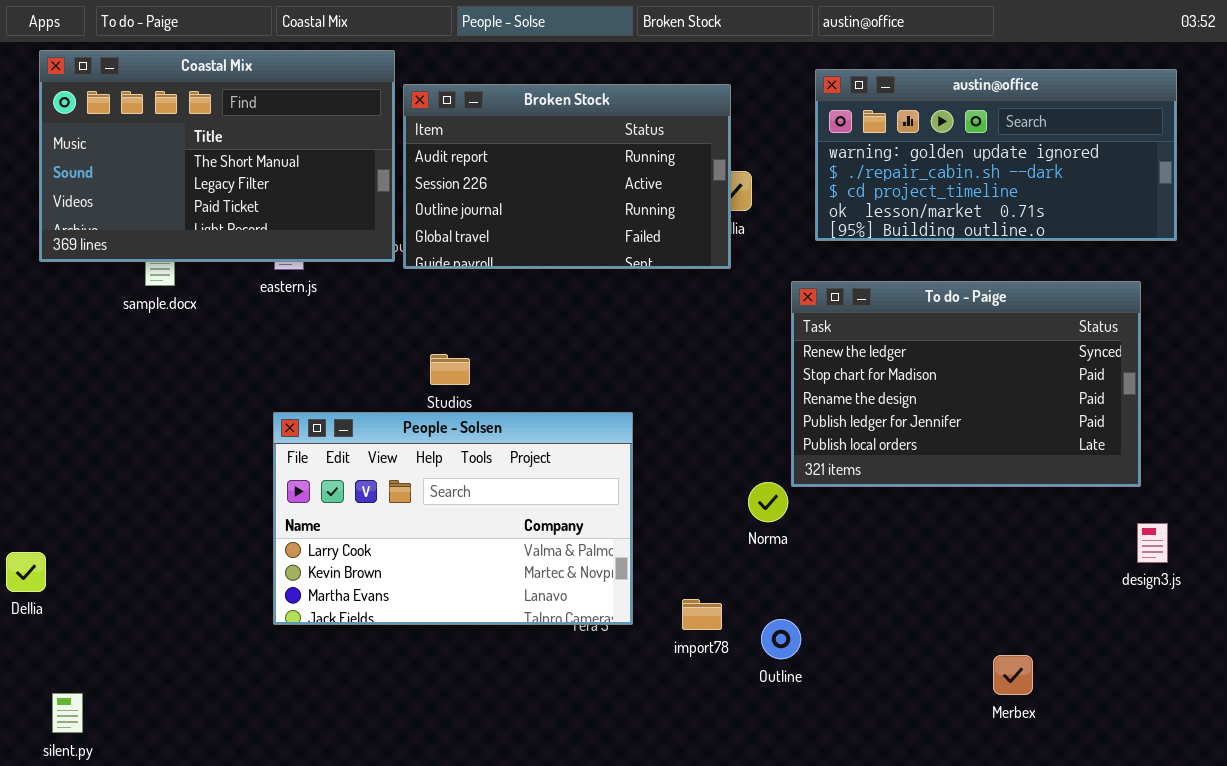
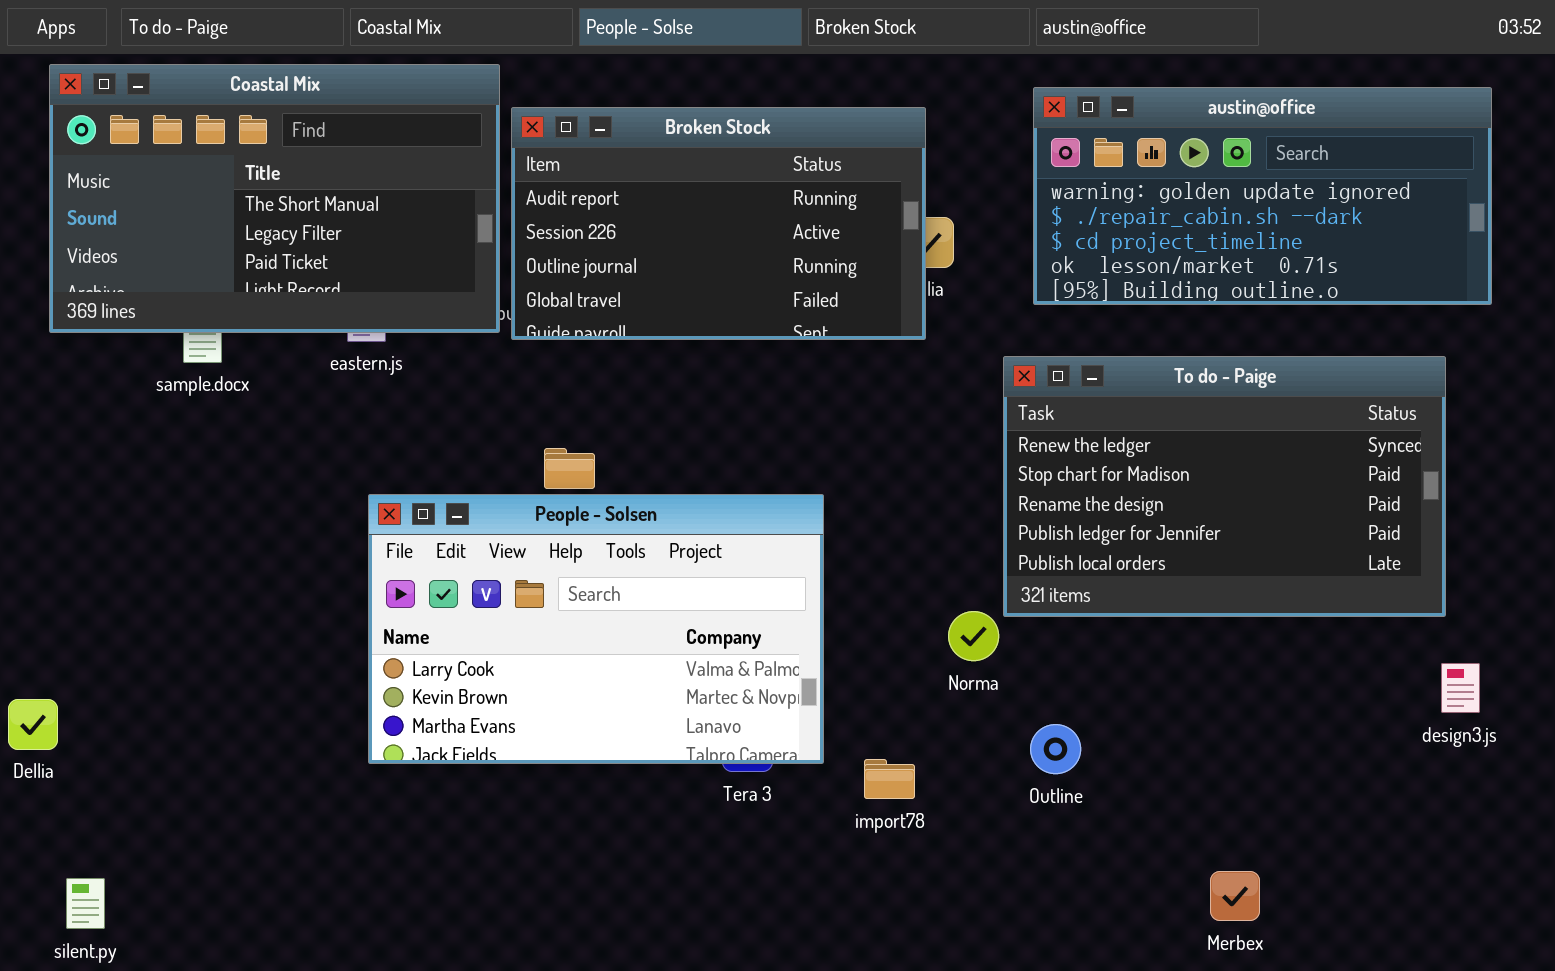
People - Solsen: [273,412,633,625] -> [368,494,824,764], moved
Outline: [761,619,801,659] -> [1030,724,1081,774], moved
Merbex: [993,655,1033,695] -> [1210,871,1260,921], moved

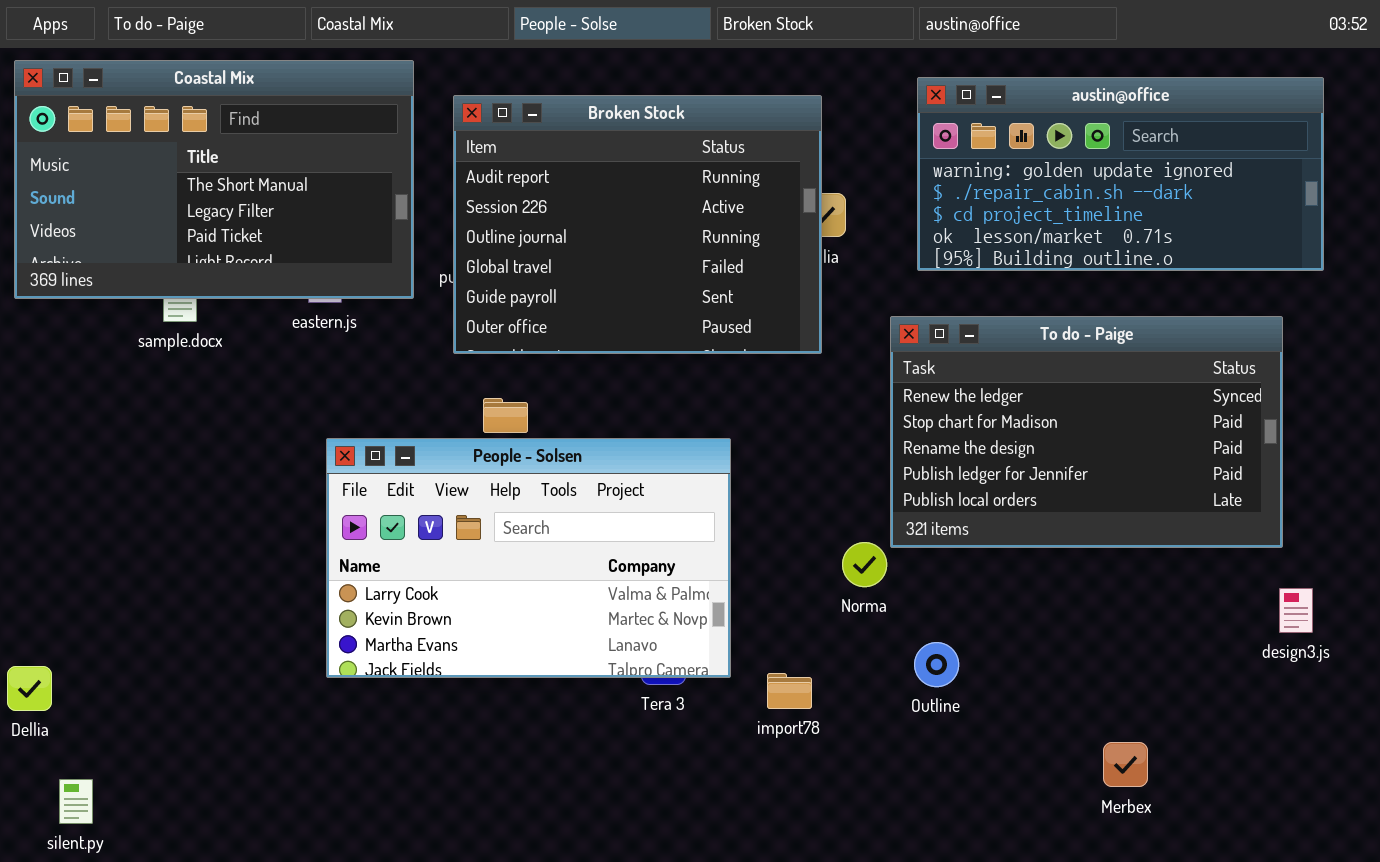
Coastal Mix: [49,64,500,333] -> [14,60,414,299], moved
Broken Stock: [511,107,926,340] -> [453,95,822,354], resized
Dellia: [8,699,58,750] -> [7,666,52,711], moved
Merbex: [1210,871,1260,921] -> [1103,742,1148,787], moved

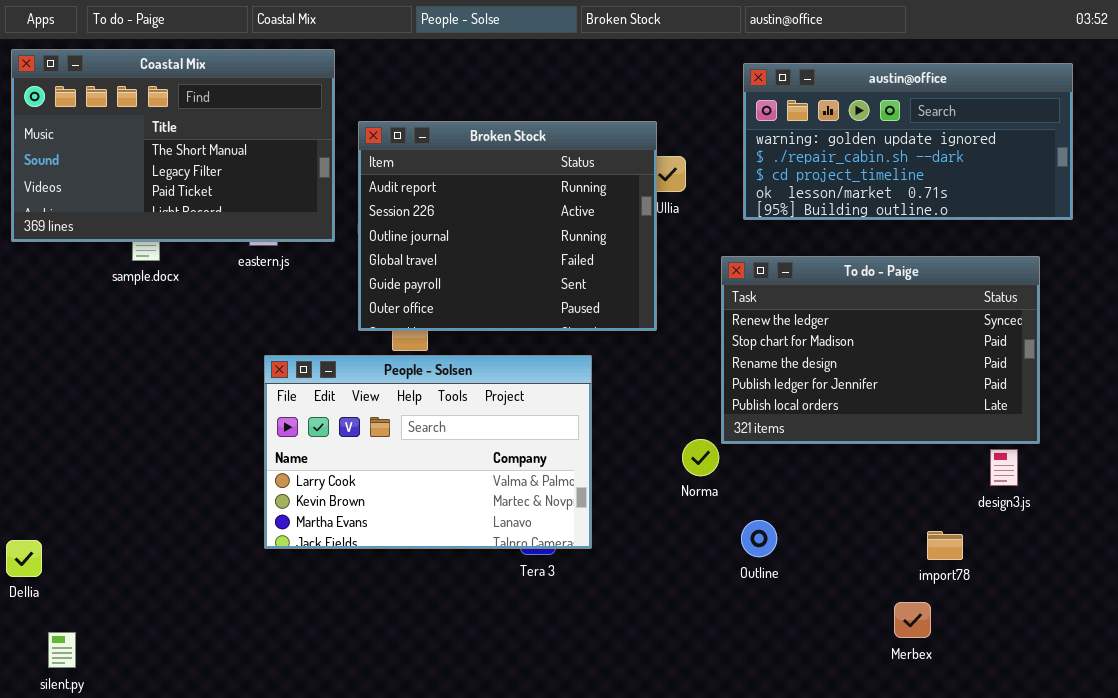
Broken Stock: [453,95,822,354] -> [358,121,657,331], moved
design3.js: [1279,588,1313,633] -> [990,449,1018,486], moved
import78: [767,673,812,709] -> [927,531,963,560], moved

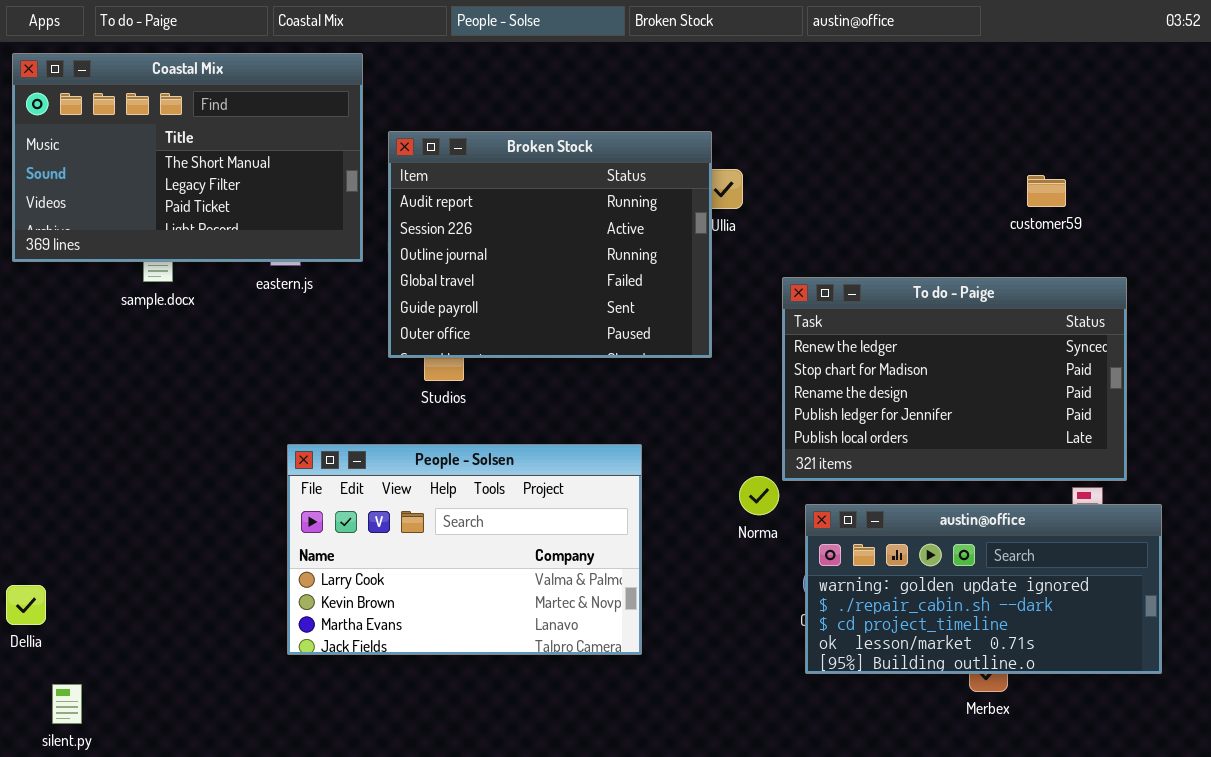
austin@office: [743,63,1073,220] -> [805,504,1162,674], moved
People - Solsen: [264,355,592,549] -> [287,444,642,655], moved

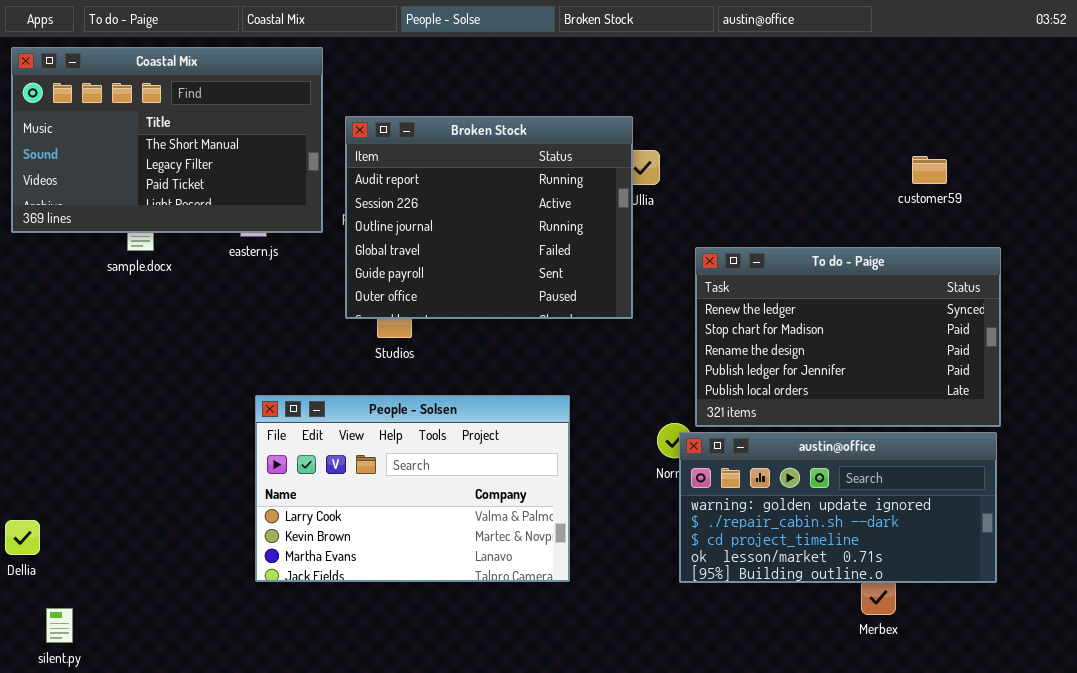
austin@office: [805,504,1162,674] -> [679,432,997,583], moved

